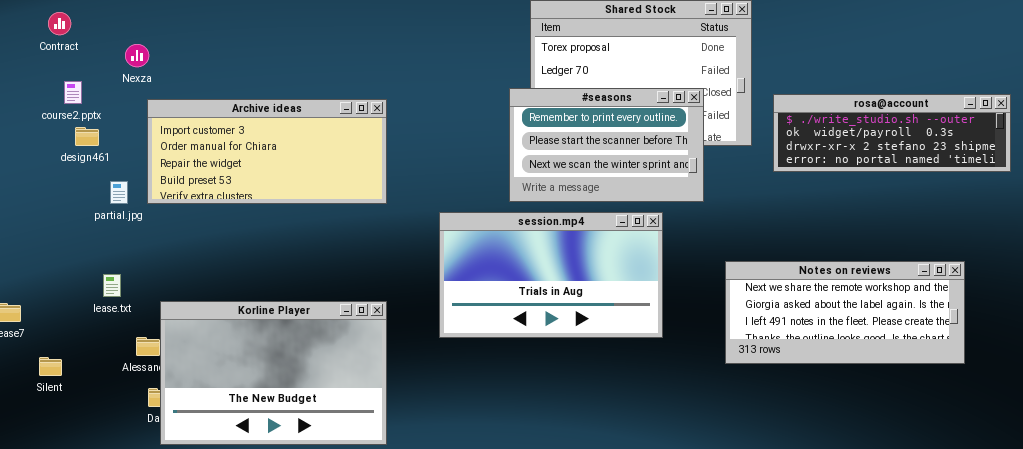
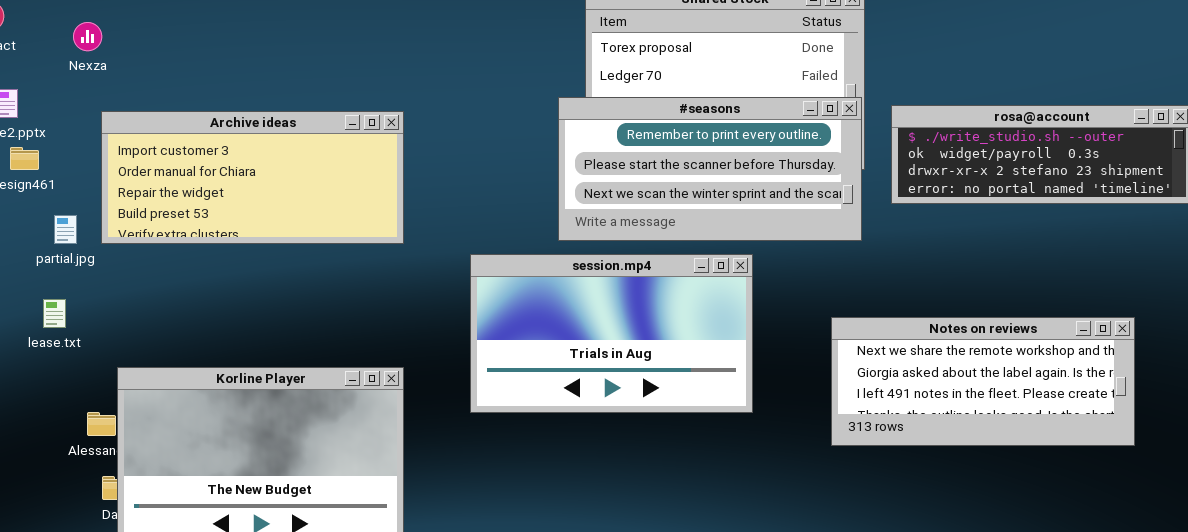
Nexza: [125,44,149,67] -> [73,22,102,51], moved
#seasons: [509,88,704,202] -> [558,97,862,241], resized
lease.txt: [103,274,121,297] -> [43,299,66,328], moved

